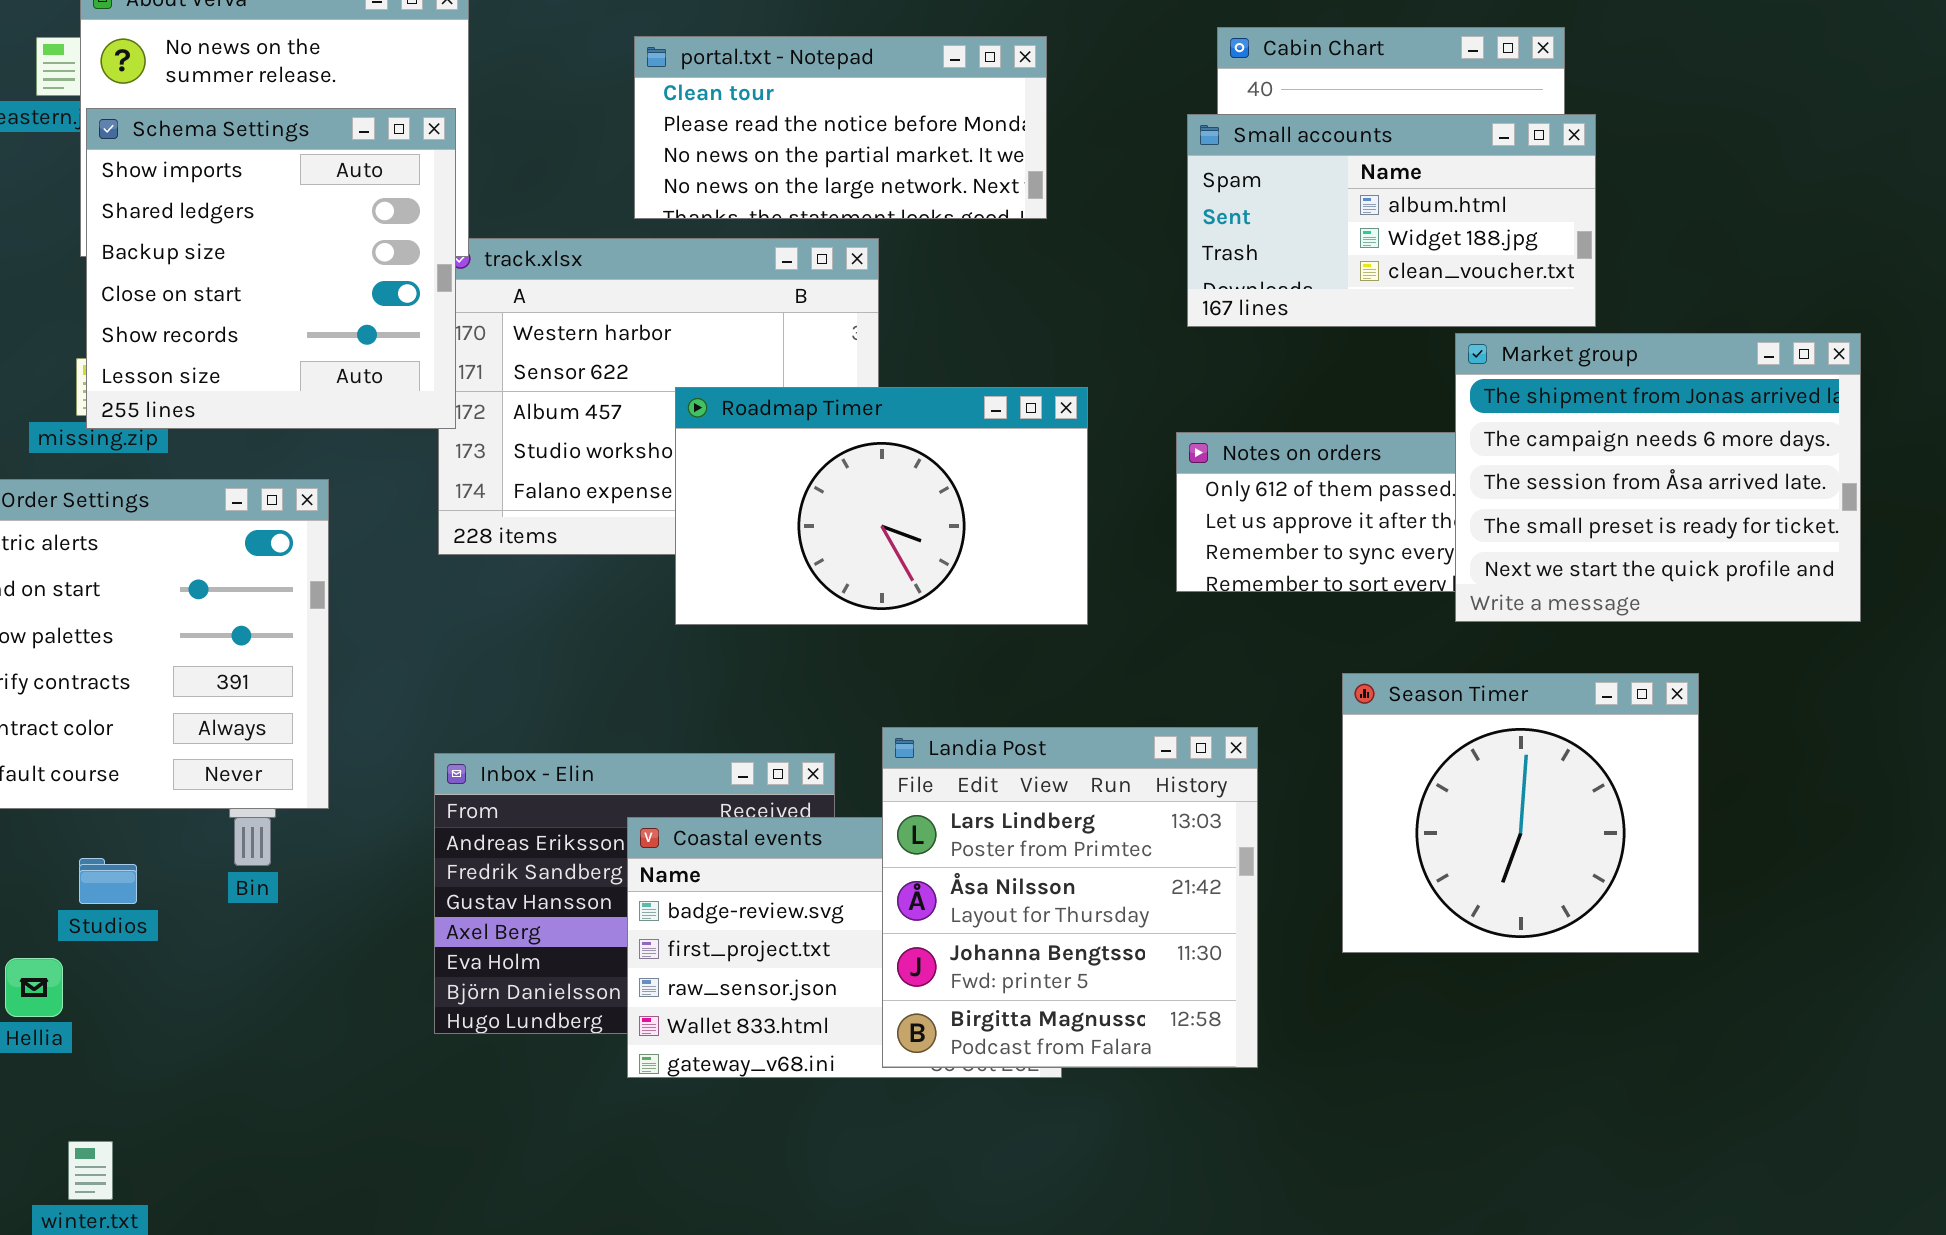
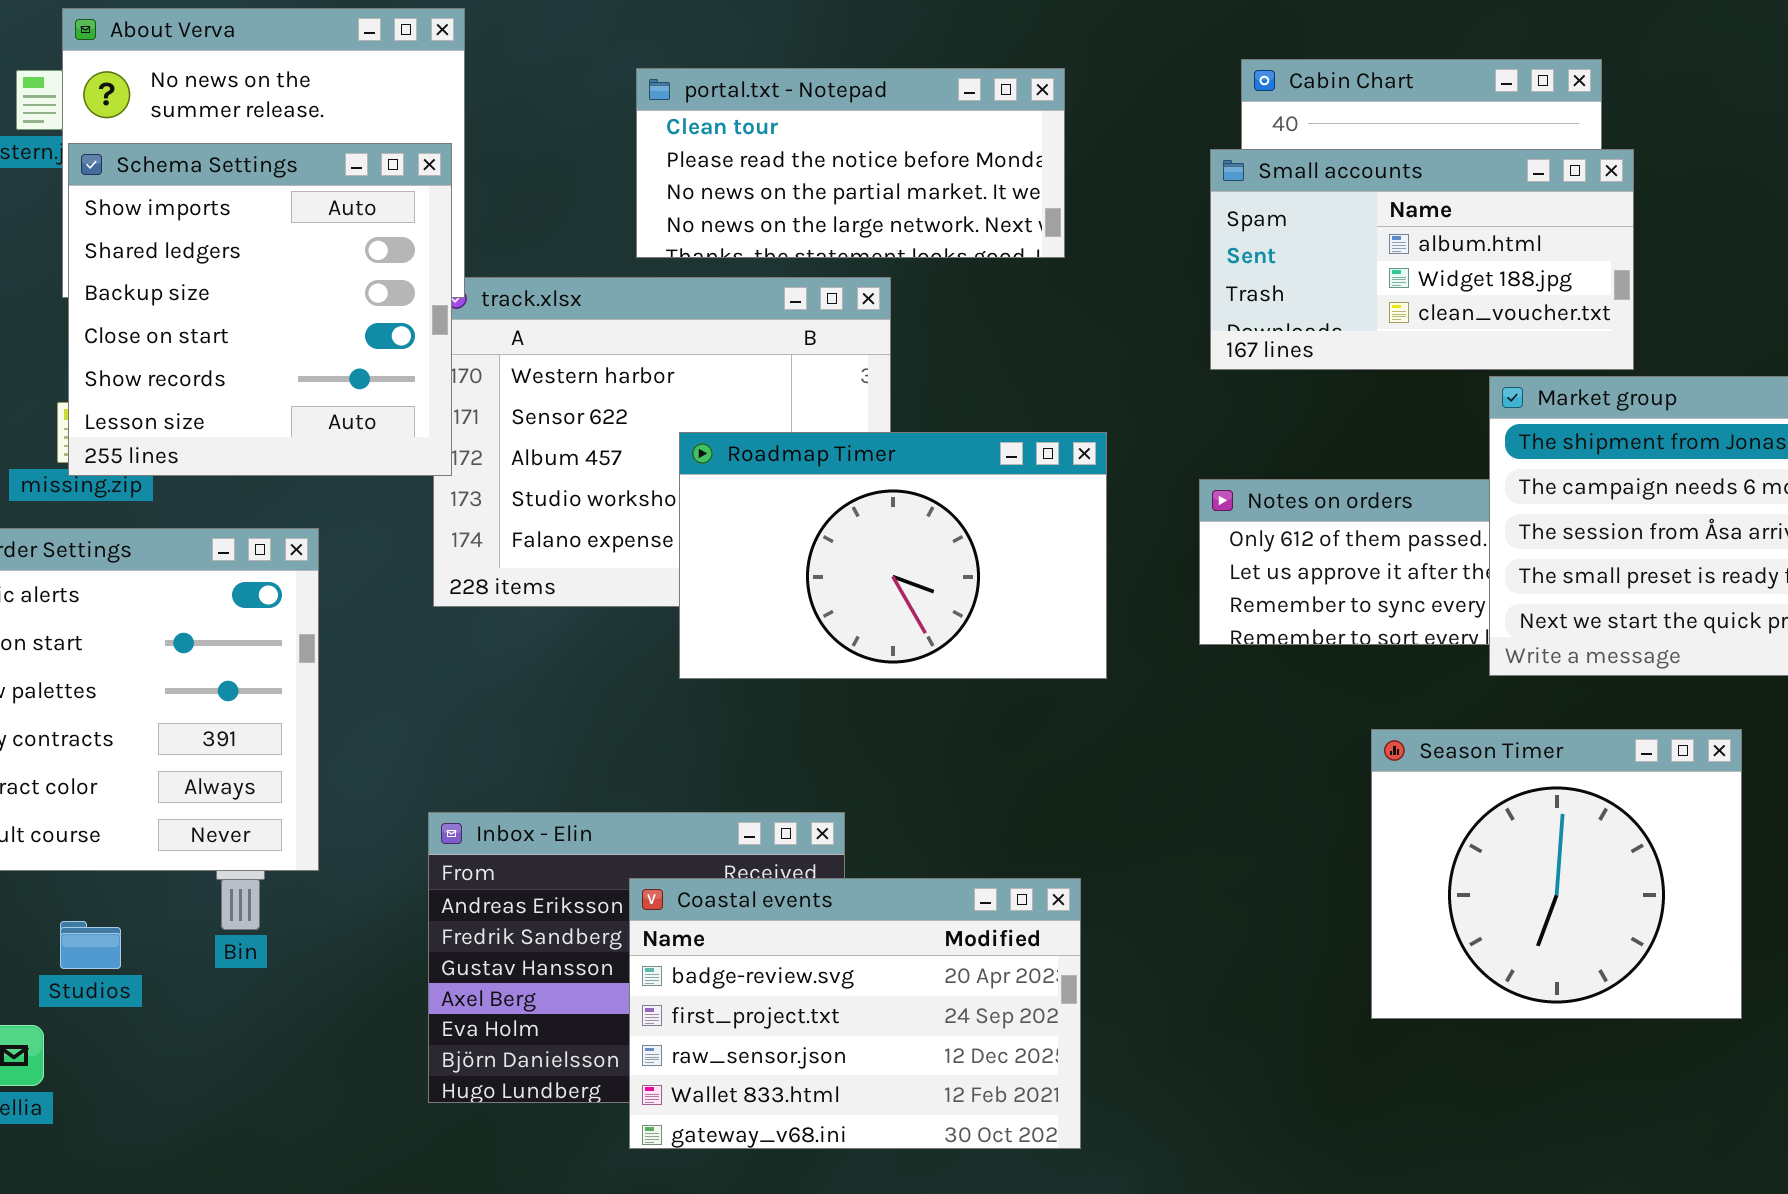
Landia Post: [882,727,1258,1068] -> none, closed

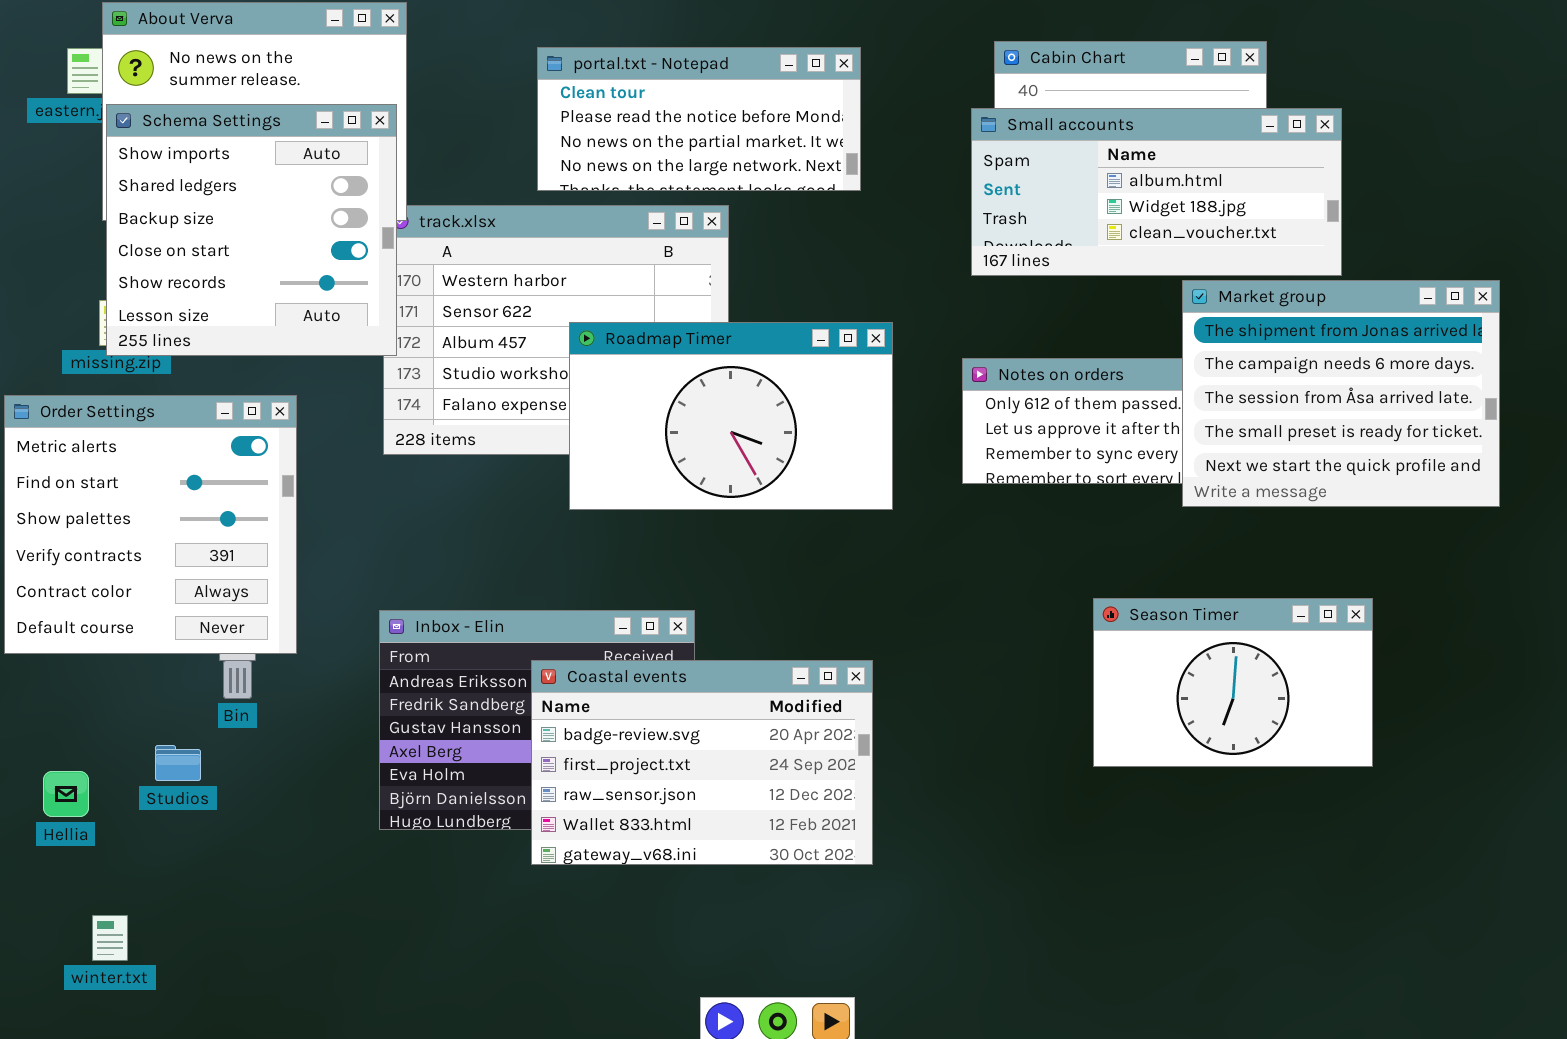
Small accounts: [1210,149,1634,370] -> [971,108,1342,276], resized
Season Timer: [1371,729,1742,1019] -> [1093,598,1373,767], resized
Studios: [60,921,121,969] -> [155,745,201,781], moved

